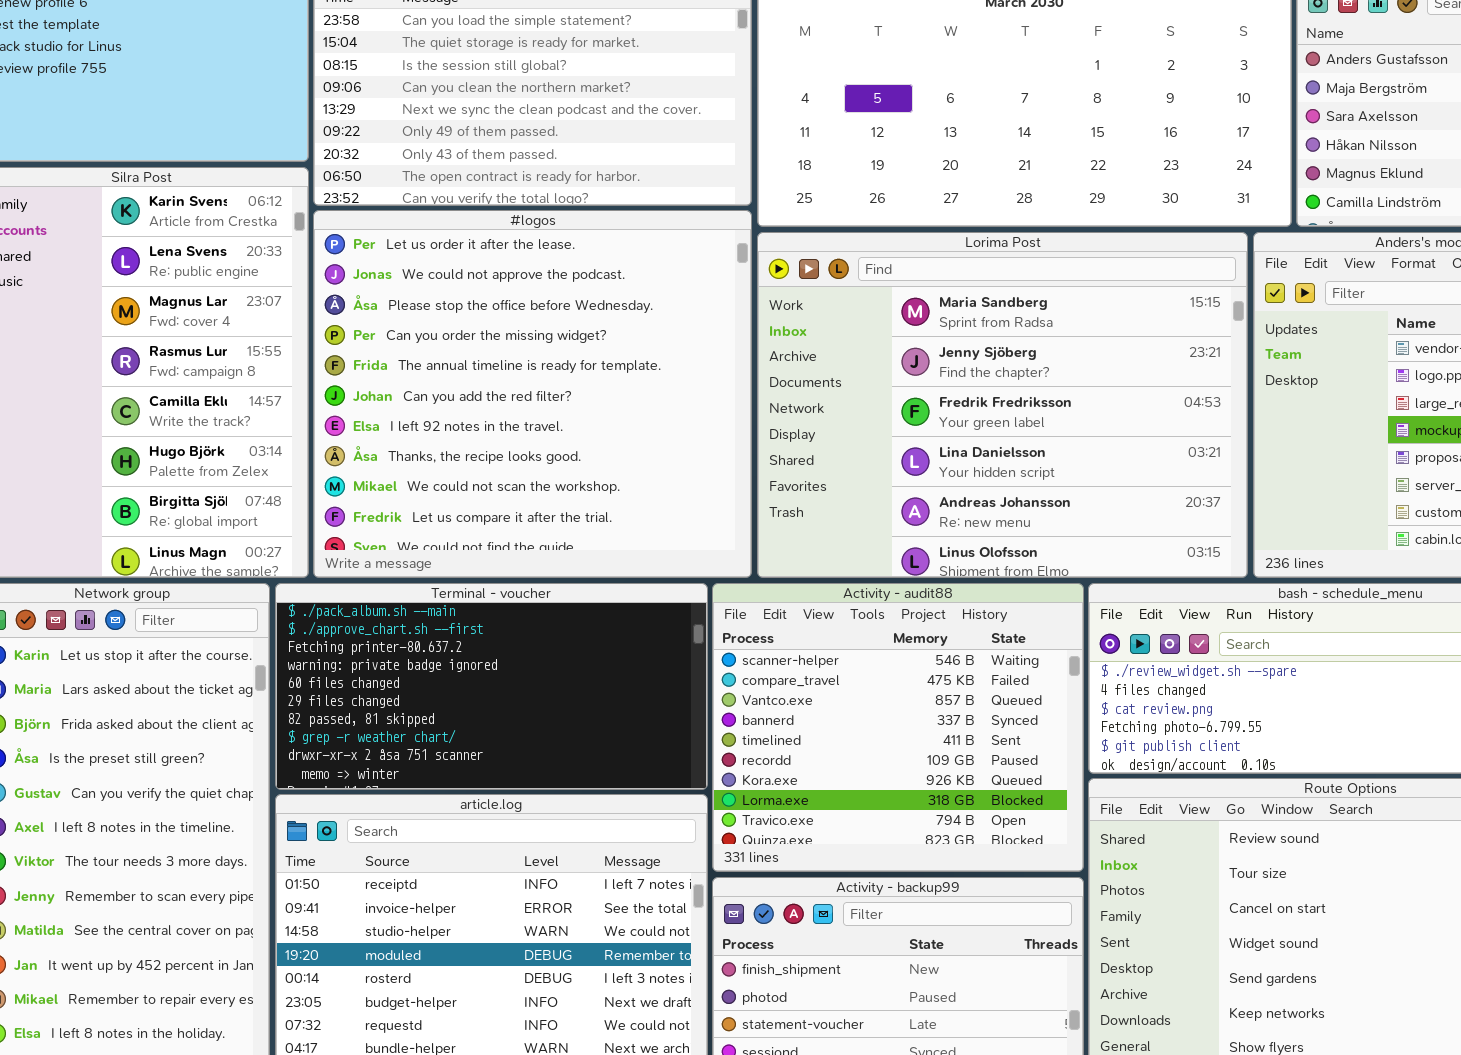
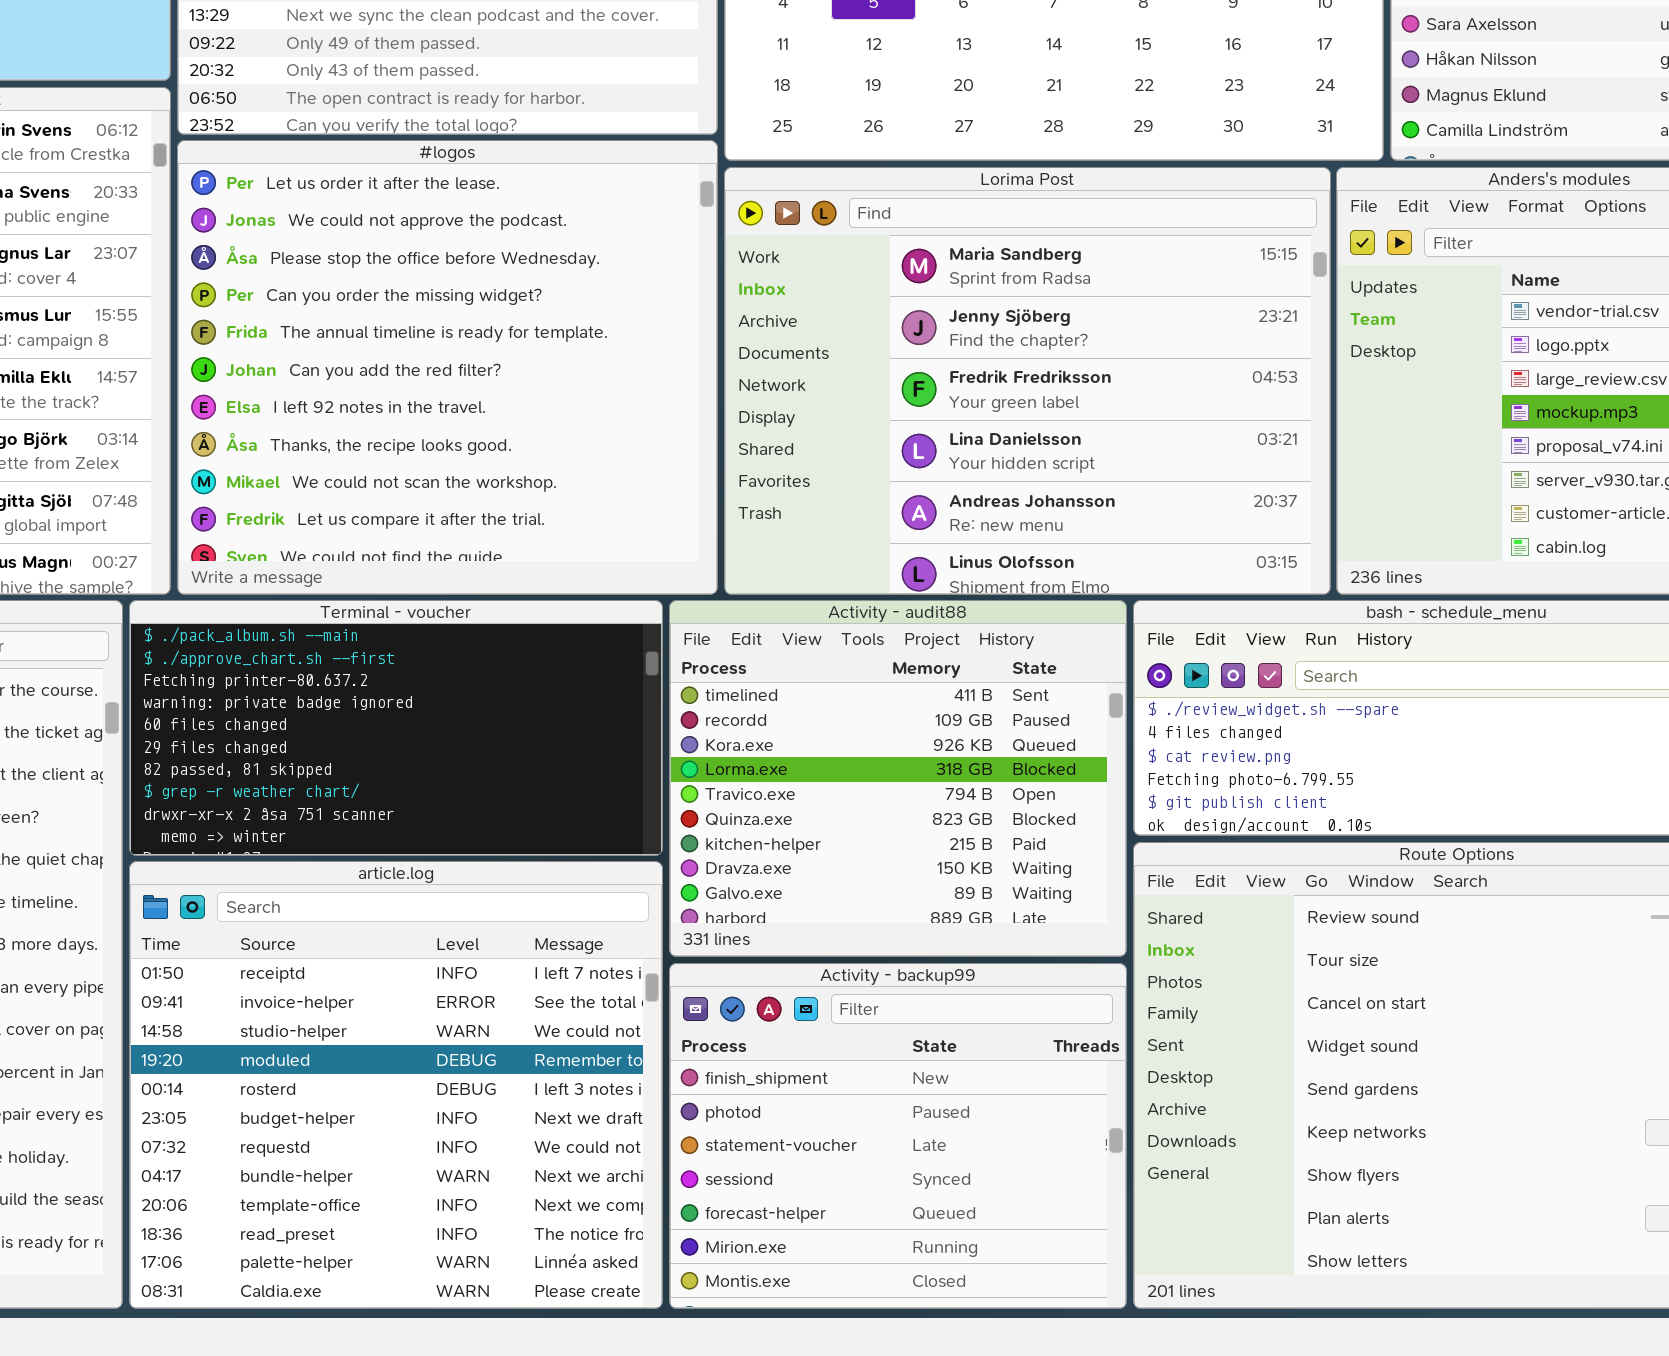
Activity - audit88: [712,583,1084,872] -> [669,600,1127,957], scrolled down 4 rows

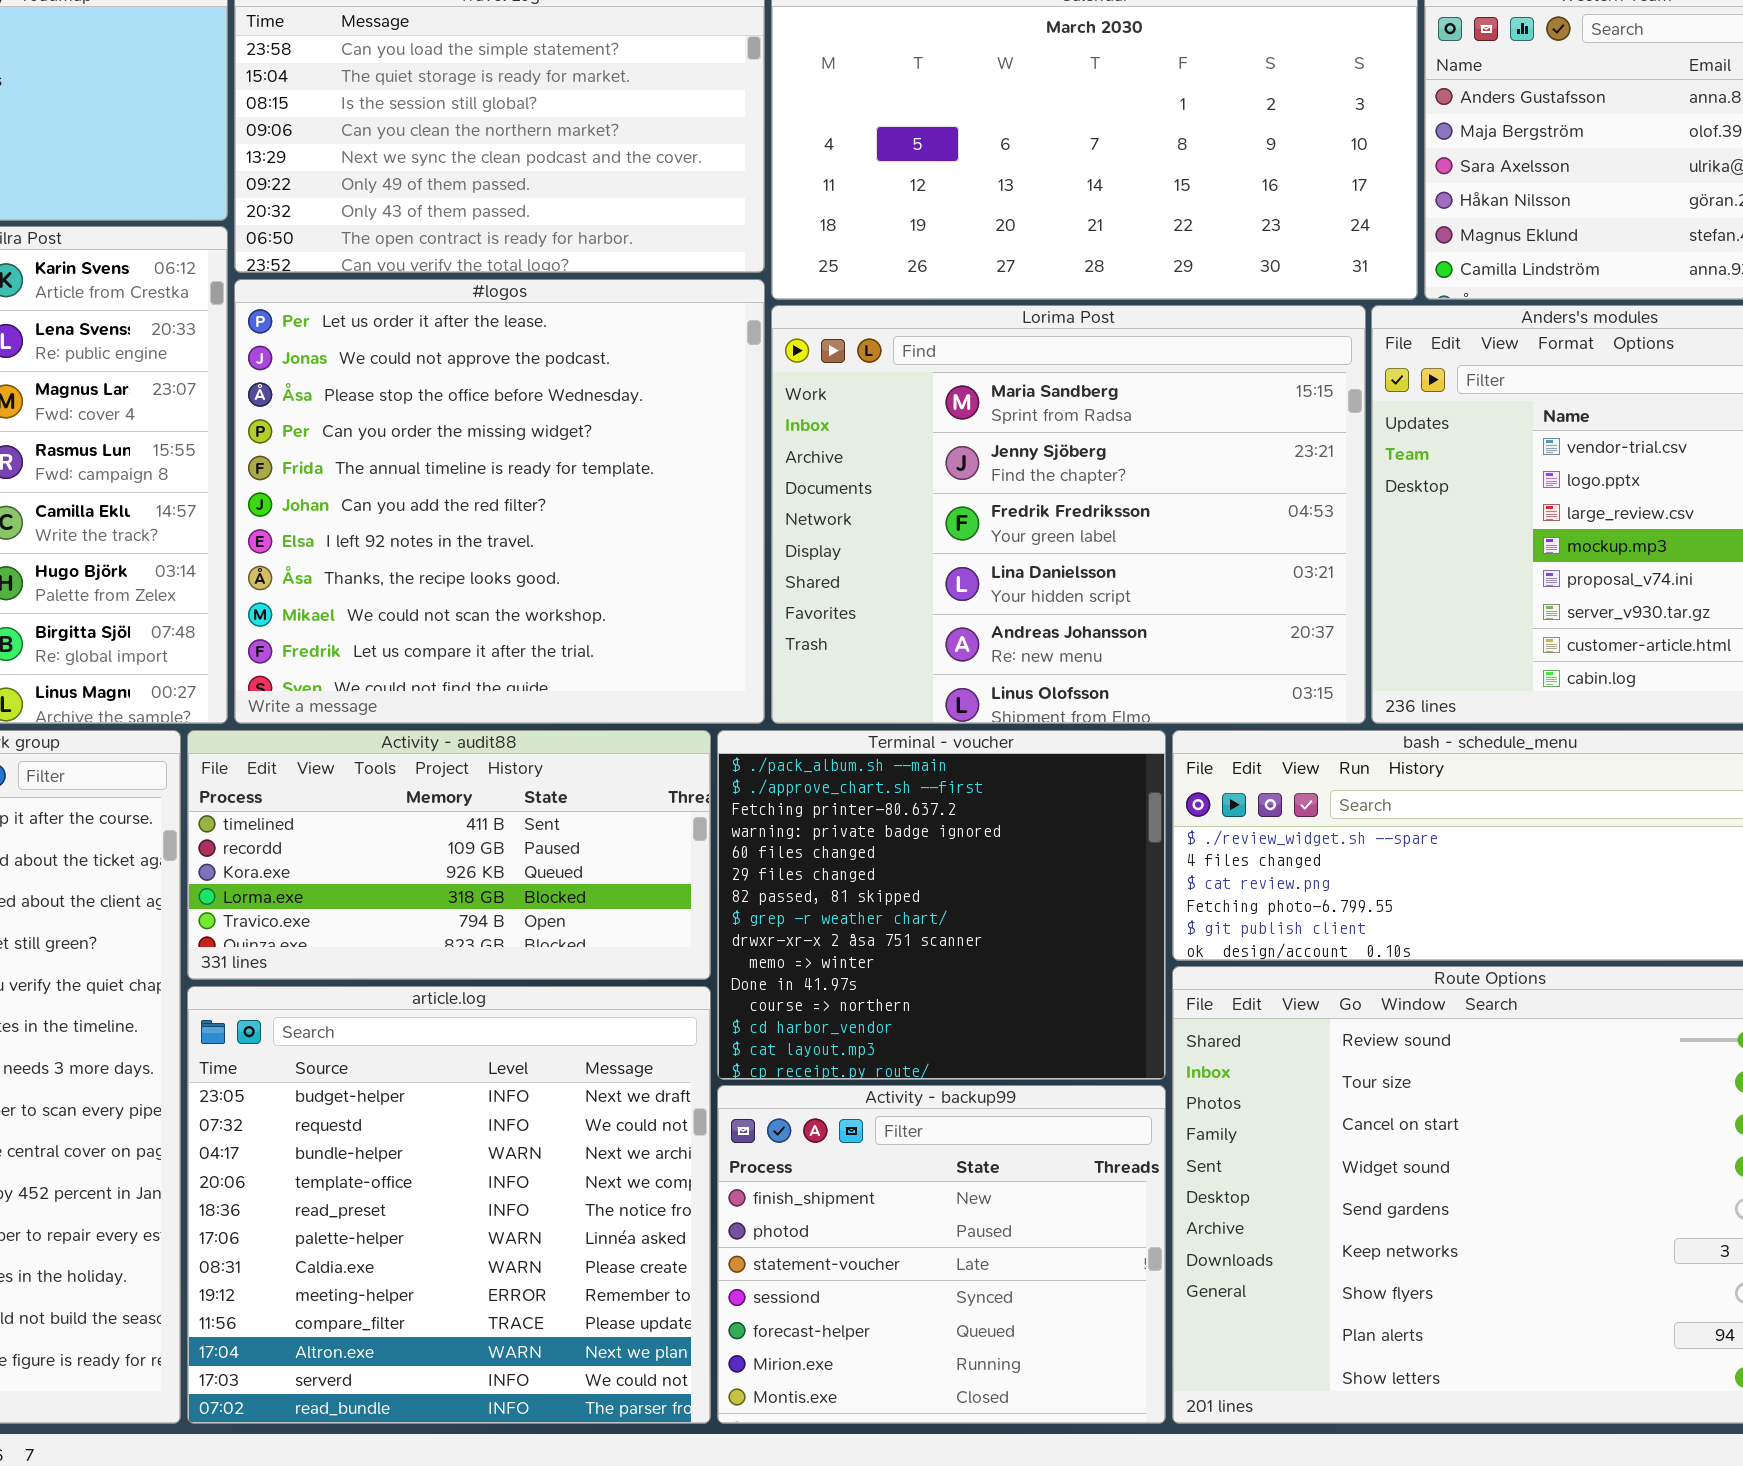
Terminal - voucher: [129,600,663,856] -> [717,730,1166,1080], moved, resized
Activity - audit88: [669,600,1127,957] -> [187,730,711,980], moved, resized
article.log: [129,861,663,1309] -> [187,986,711,1424], scrolled down 5 rows

